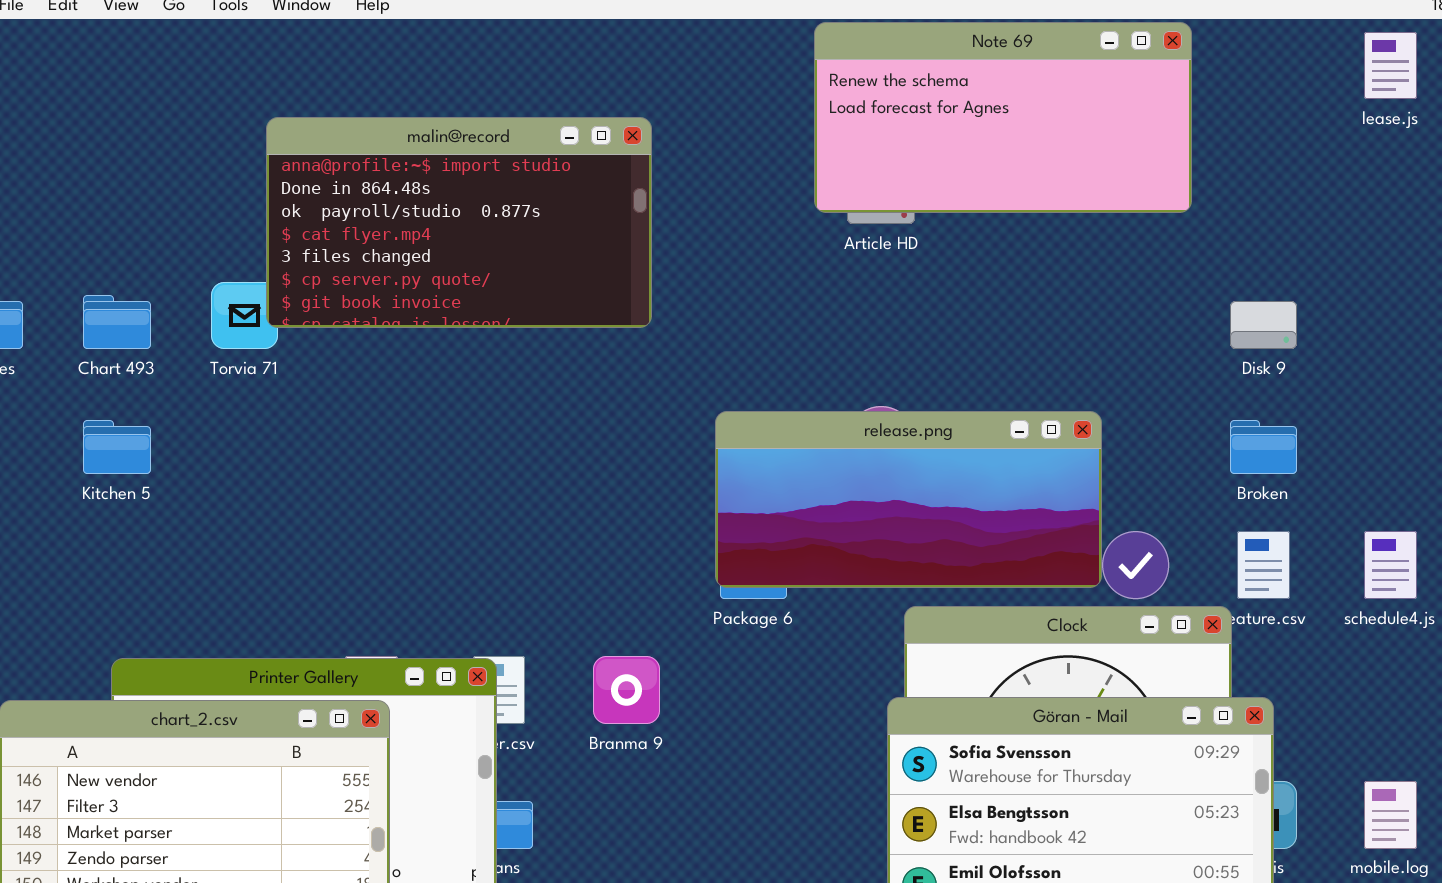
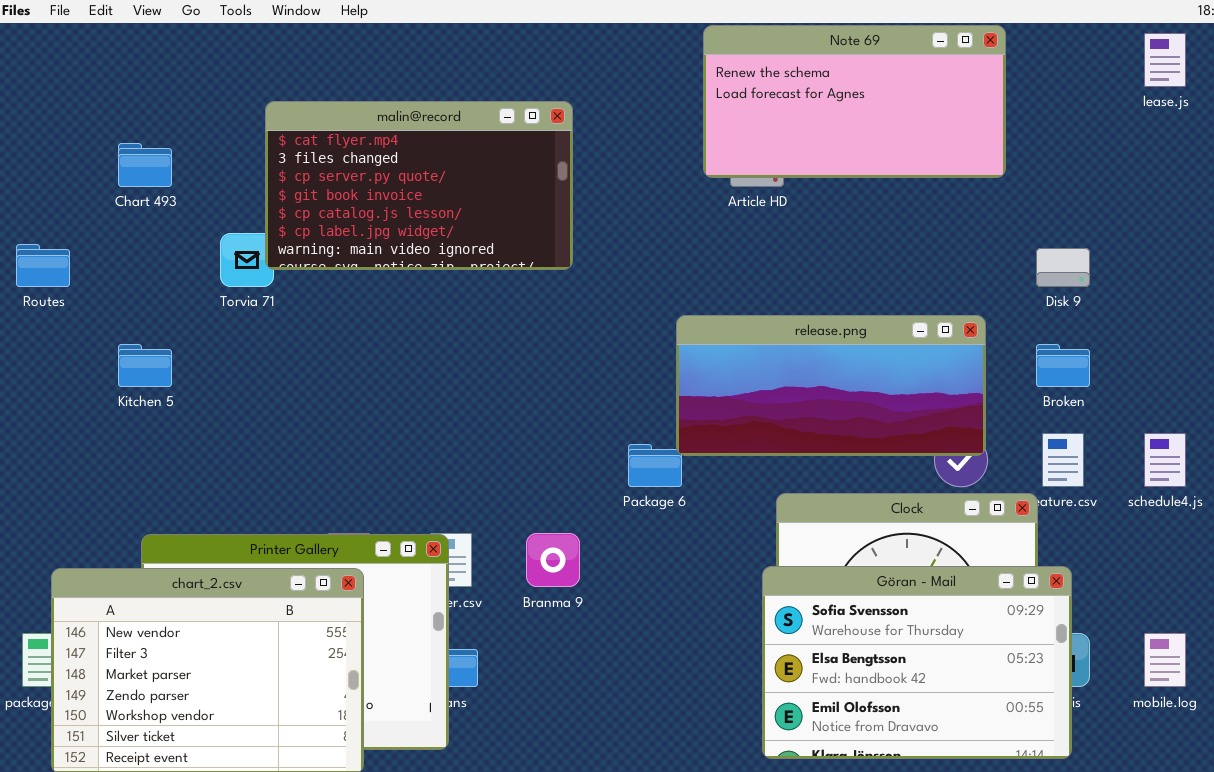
malin@record: [266,117,652,328] -> [265,101,573,270], scrolled down 3 rows
Chart 493: [83,295,151,349] -> [118,143,172,187], moved
release.png: [715,411,1102,588] -> [676,315,986,456], moved

